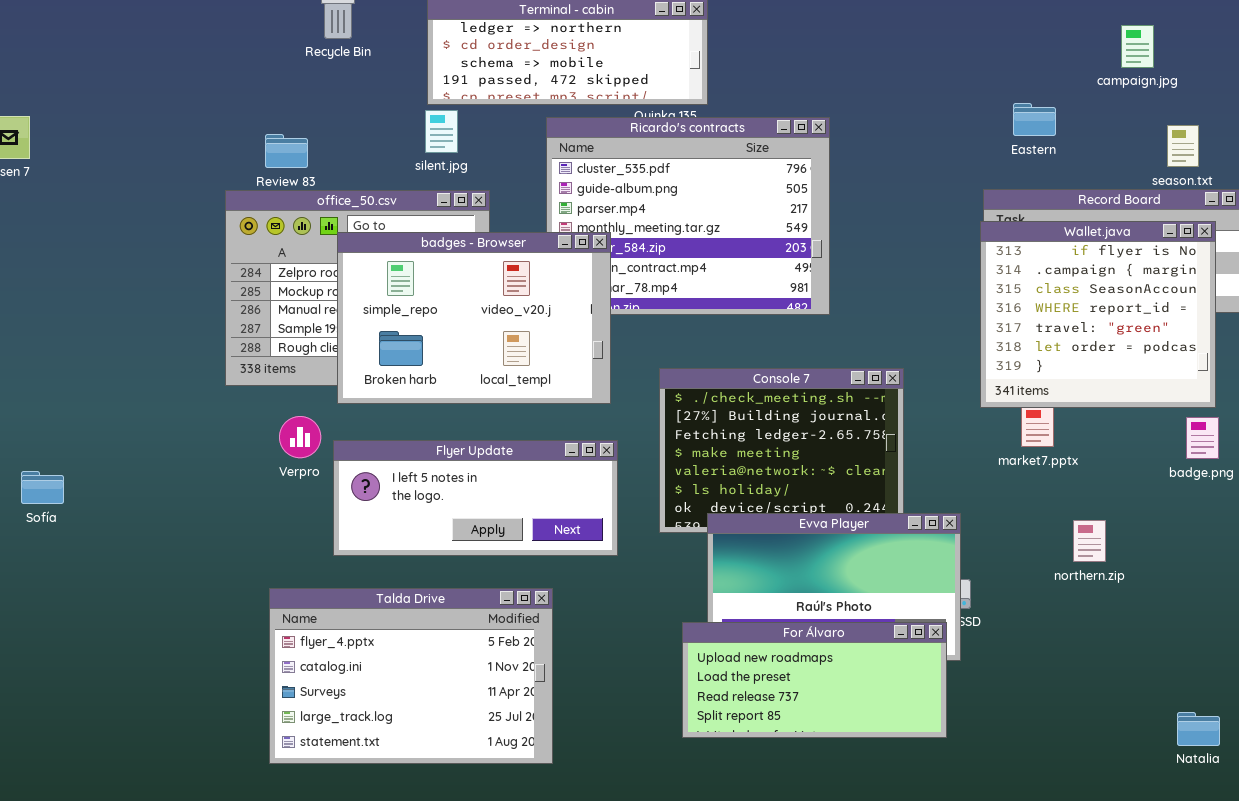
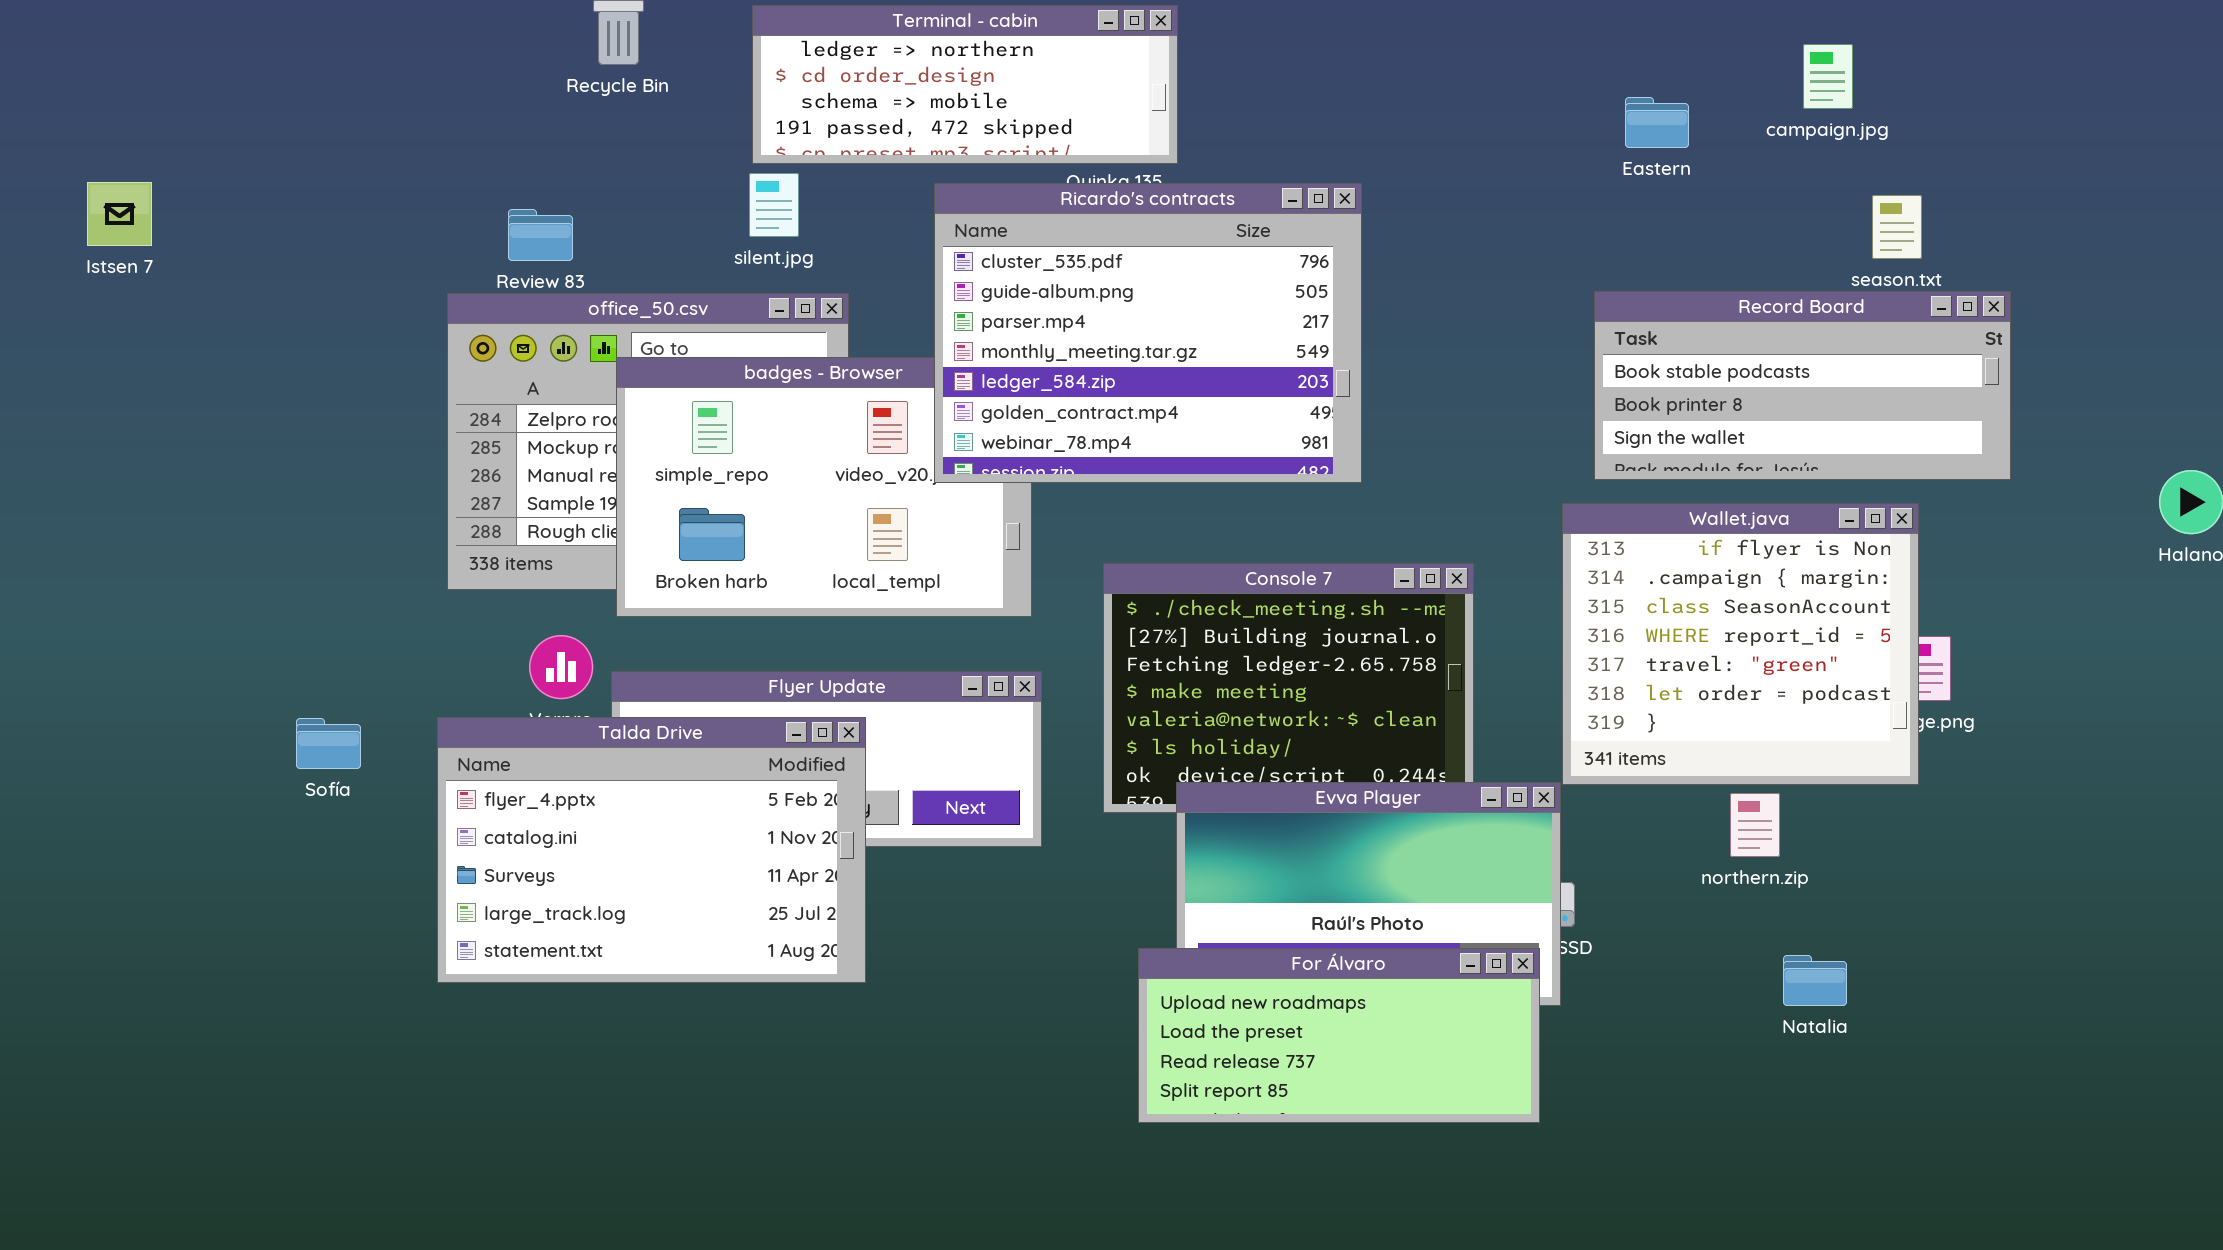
Eastern: [1013,103,1056,136] -> [1625,97,1689,148], moved
Ricardo's contracts: [546,117,830,315] -> [934,183,1362,483], raised
Wallet.java: [980,221,1216,408] -> [1562,503,1919,785], moved
Sofía: [21,471,64,504] -> [296,718,361,769], moved
Talda Drive: [269,588,553,764] -> [437,717,866,983], moved
Natalia: [1177,712,1220,746] -> [1783,955,1847,1006], moved

